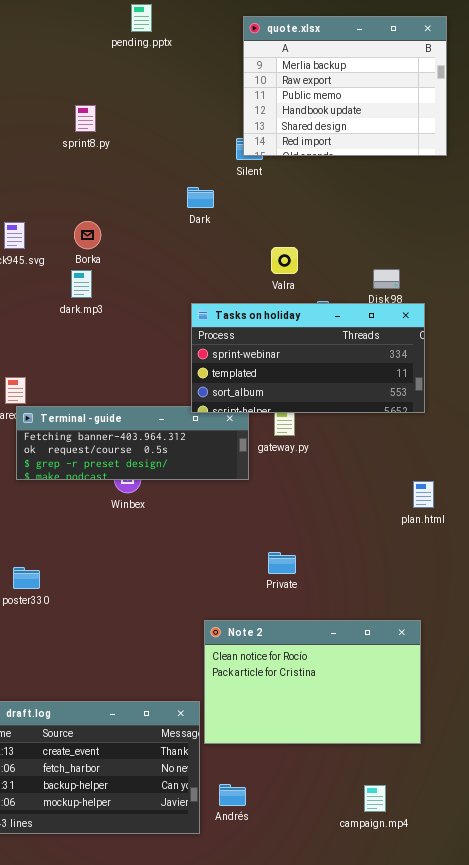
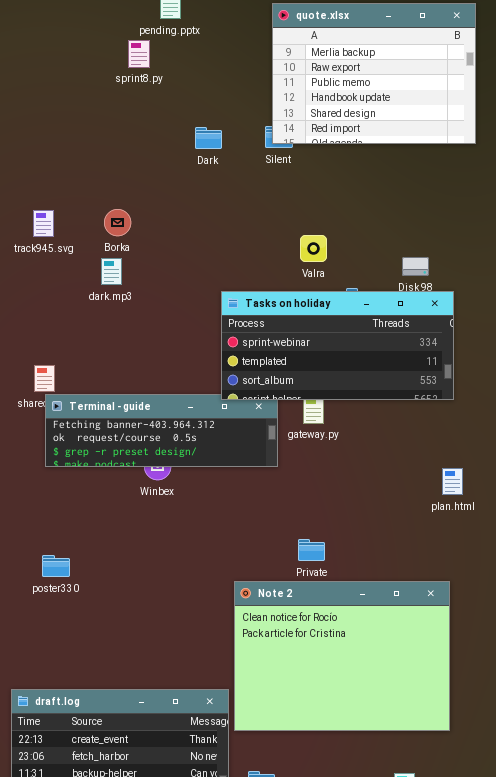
sprint8.py: [75,105,96,132] -> [128,40,150,68], moved
Dark: [187,187,214,208] -> [195,127,222,149], moved
Note 2: [204,620,421,744] -> [234,581,450,731], resized

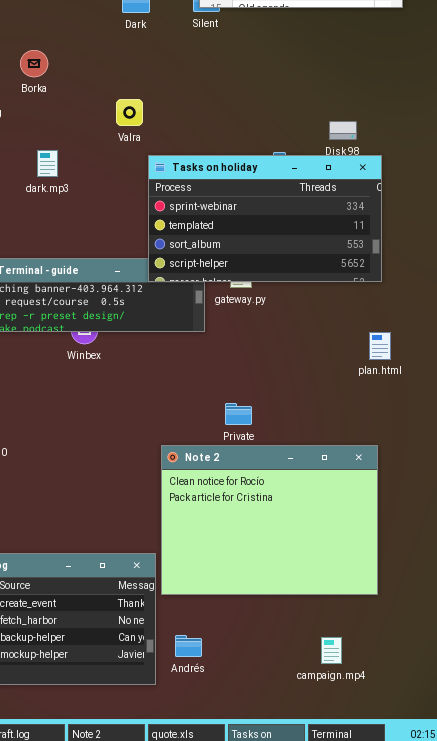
Borka: [104,209,131,236] -> [20,50,48,77], moved
Valra: [300,235,327,262] -> [116,99,143,126], moved
dark.mp3: [101,258,122,285] -> [37,150,58,177], moved
Tasks on holiday: [221,291,454,400] -> [148,155,382,282], resized

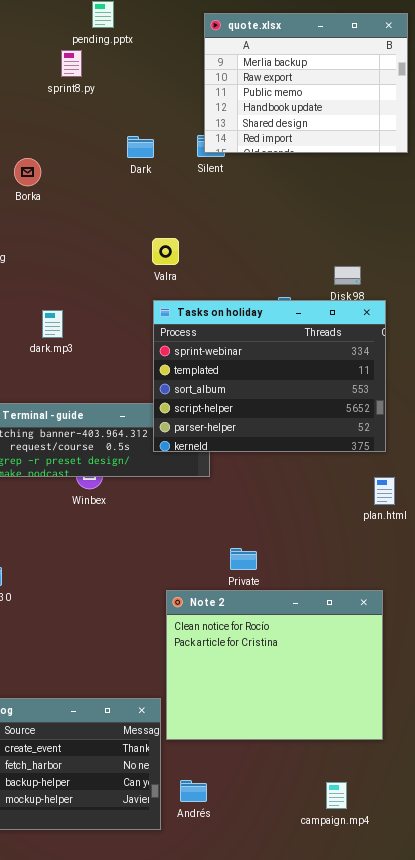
Borka: [20,50,48,77] -> [14,158,41,186], moved
Valra: [116,99,143,126] -> [152,238,179,265], moved
dark.mp3: [37,150,58,177] -> [42,310,63,338], moved
Tasks on holiday: [148,155,382,282] -> [153,300,386,452], resized

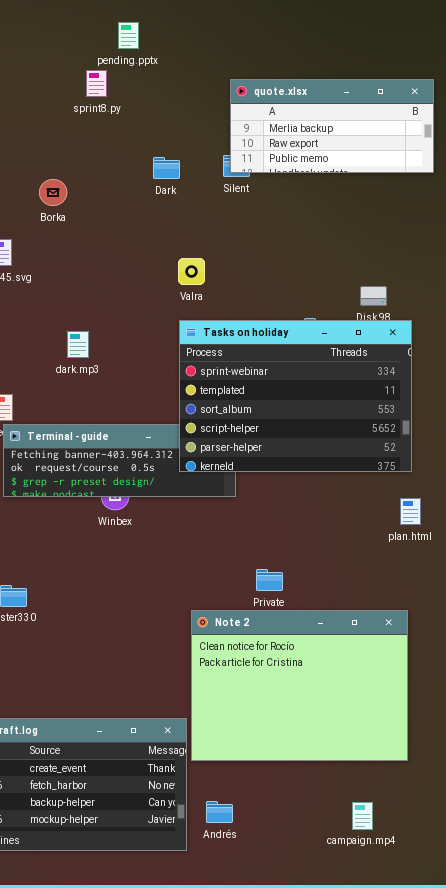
quote.xlsx: [204,13,408,153] -> [230,79,434,173], resized

